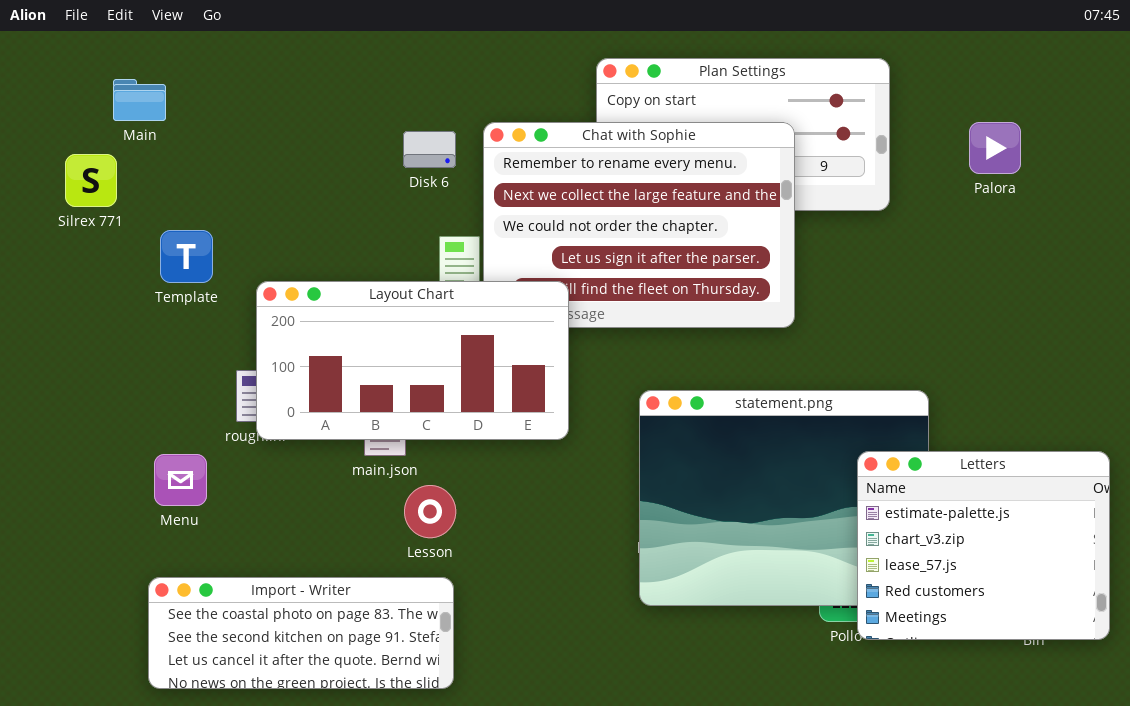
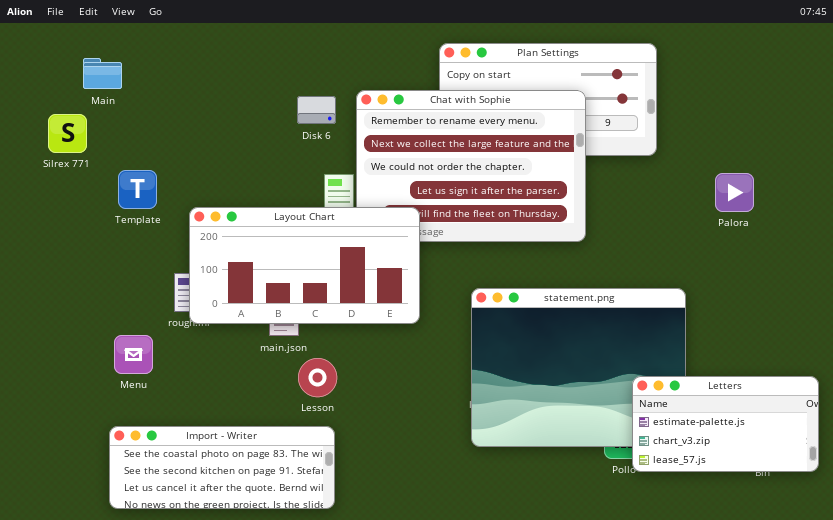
Palora: [969,122,1021,174] -> [715,173,754,212], moved
Letters: [857,451,1110,640] -> [632,376,819,472], resized

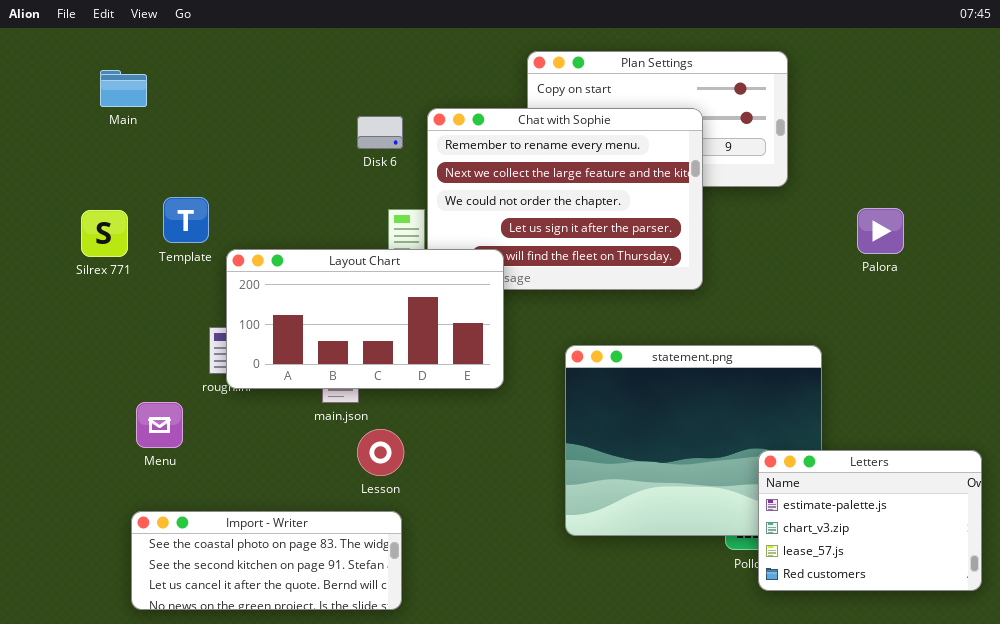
Silrex 771: [48,114,87,153] -> [81,210,128,257], moved
Template: [118,170,157,209] -> [163,197,209,243], moved
Letters: [632,376,819,472] -> [758,450,982,591], resized

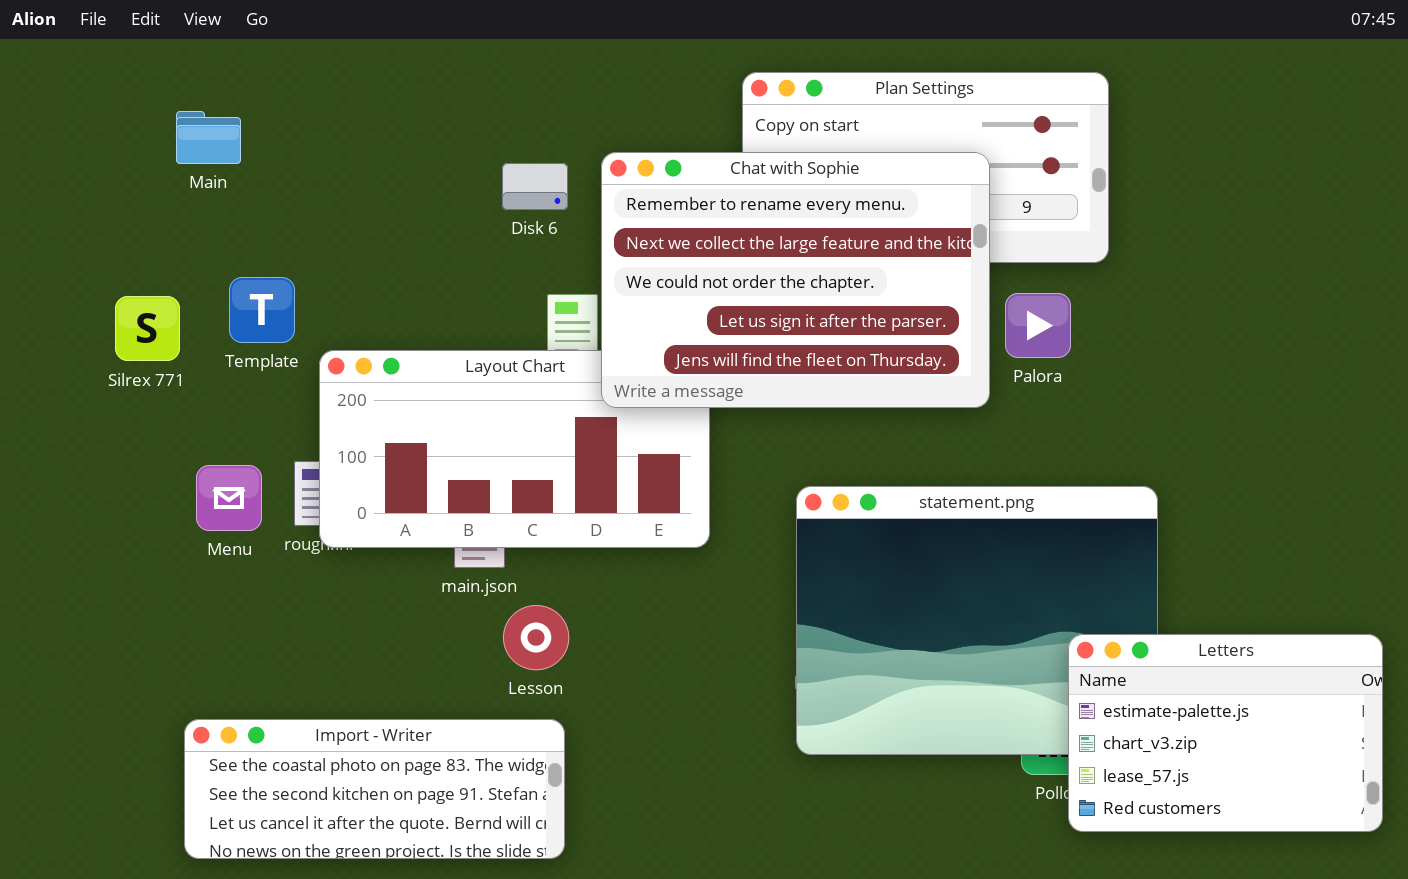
Main: [100,70,147,107] -> [176,111,241,164], moved
Chat with Sophie: [427,108,703,290] -> [601,152,990,408], raised
Palora: [857,208,904,254] -> [1005,293,1071,358], moved
Menu: [136,402,183,448] -> [196,465,262,531], moved

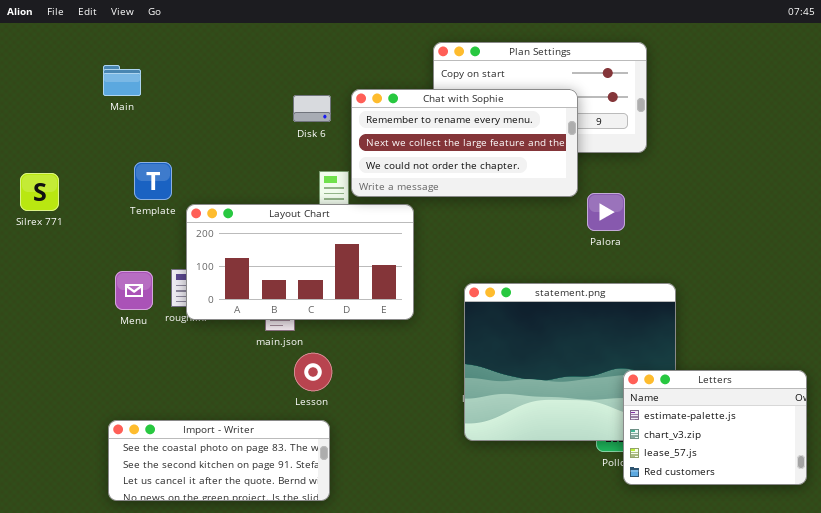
Chat with Sophie: [601,152,990,408] -> [351,89,578,197], resized
Palora: [1005,293,1071,358] -> [587,193,625,231], moved
Silrex 771: [115,296,180,361] -> [20,173,59,211], moved

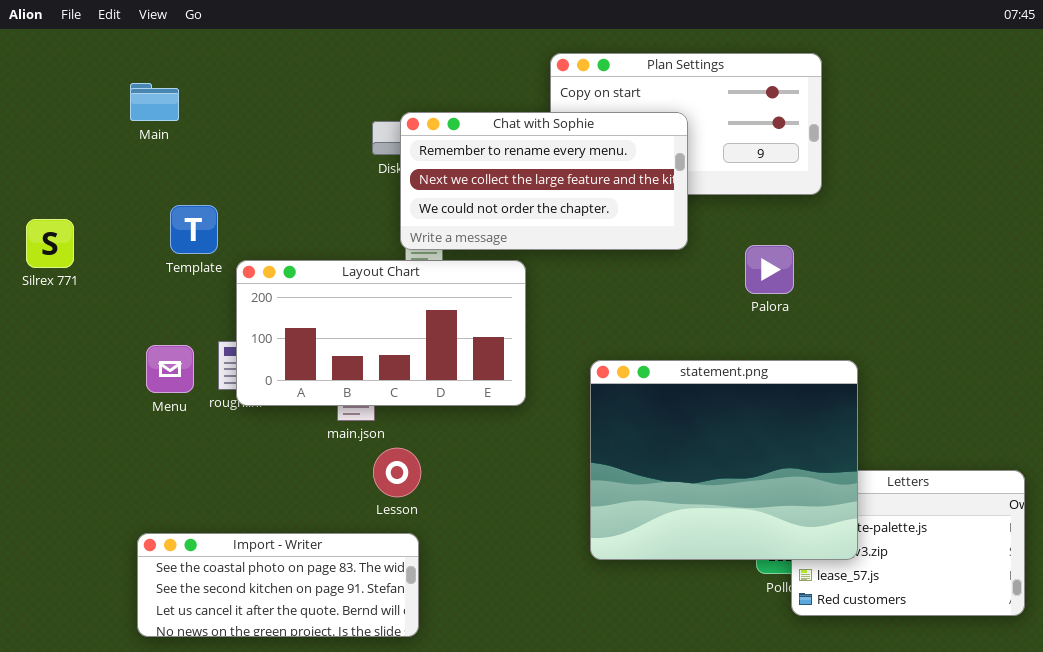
Chat with Sophie: [351,89,578,197] -> [400,112,688,250], moved
statement.png: [464,283,676,441] -> [590,360,858,560], raised

